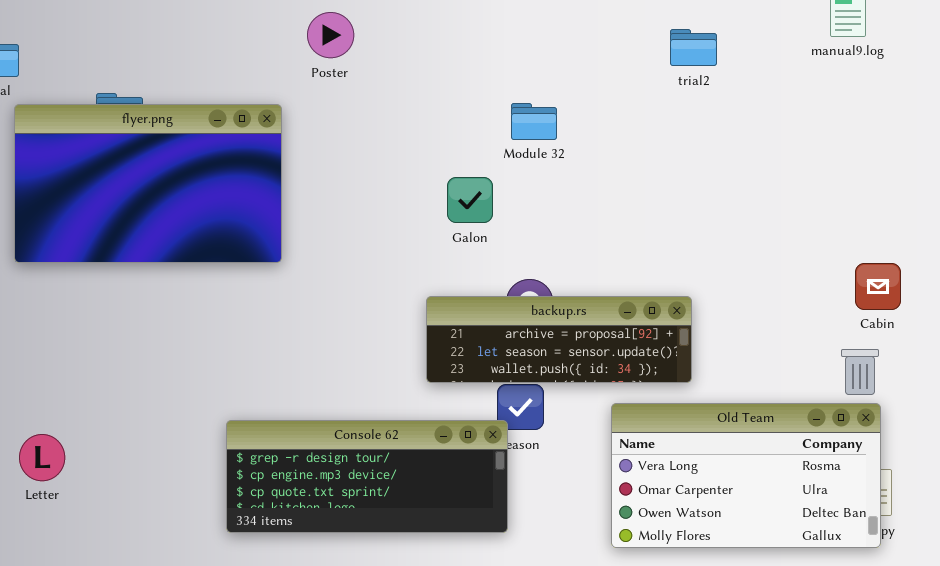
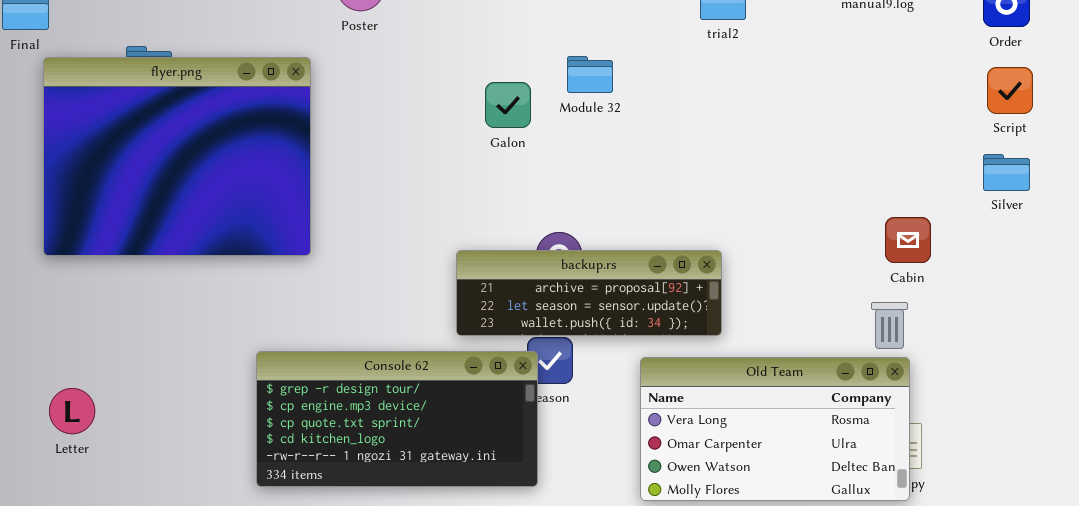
Module 32: [511,103,557,140] -> [567,56,613,93], moved
flyer.png: [14,104,282,263] -> [43,57,311,256], resized
Galon: [447,177,493,223] -> [485,82,531,128], moved
Console 62: [226,420,508,533] -> [256,351,538,487], resized

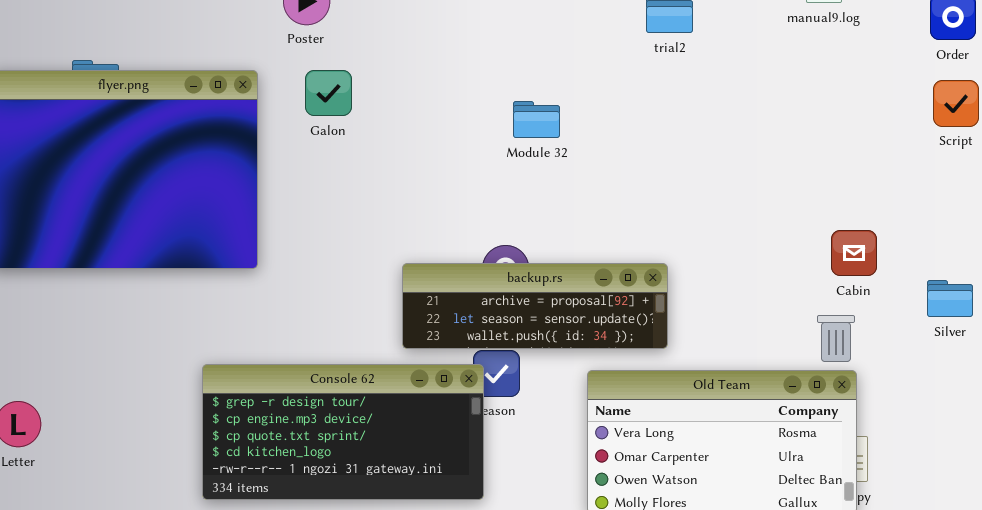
Module 32: [567,56,613,93] -> [513,101,560,138], moved
Galon: [485,82,531,128] -> [305,70,352,116], moved
Silver: [983,154,1030,191] -> [927,280,973,317], moved

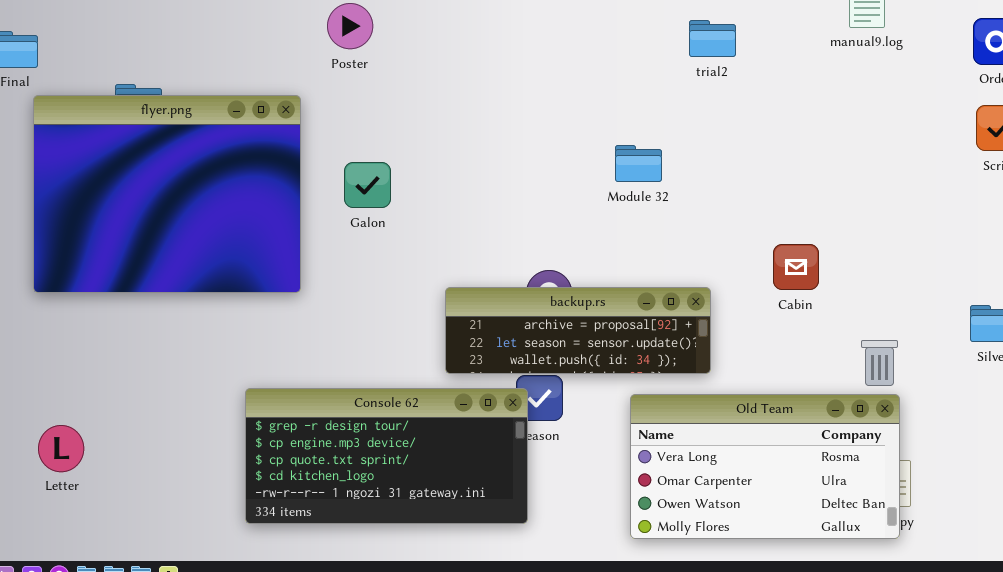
Galon: [305,70,352,116] -> [344,162,391,208], moved
Module 32: [513,101,560,138] -> [615,145,662,182], moved
Cabin: [831,230,877,276] -> [773,244,819,290], moved

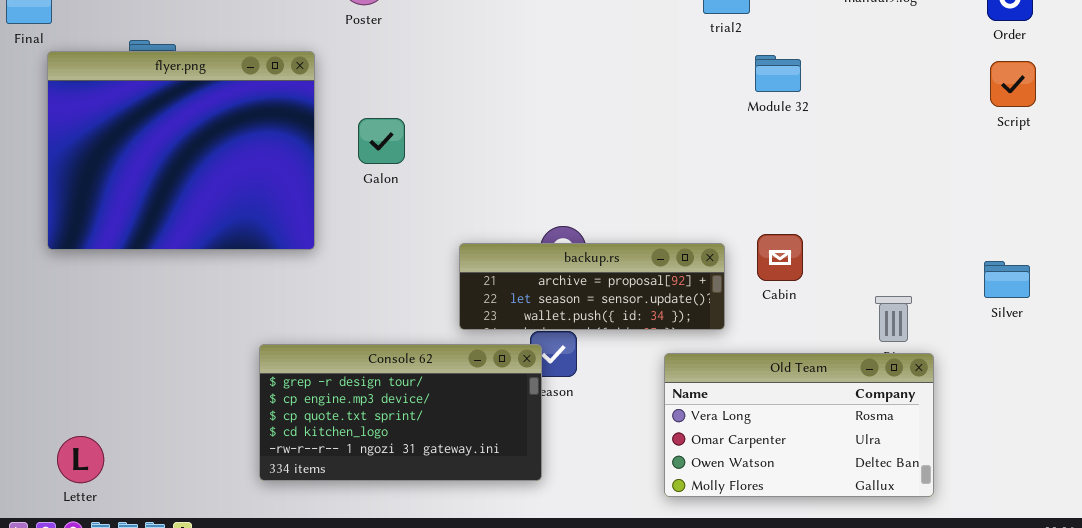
Module 32: [615,145,662,182] -> [755,55,801,92], moved
Cabin: [773,244,819,290] -> [757,234,803,281], moved
Old Team: [630,394,900,539] -> [664,353,934,497], moved
Letter: [38,425,84,472] -> [57,436,104,483], moved

